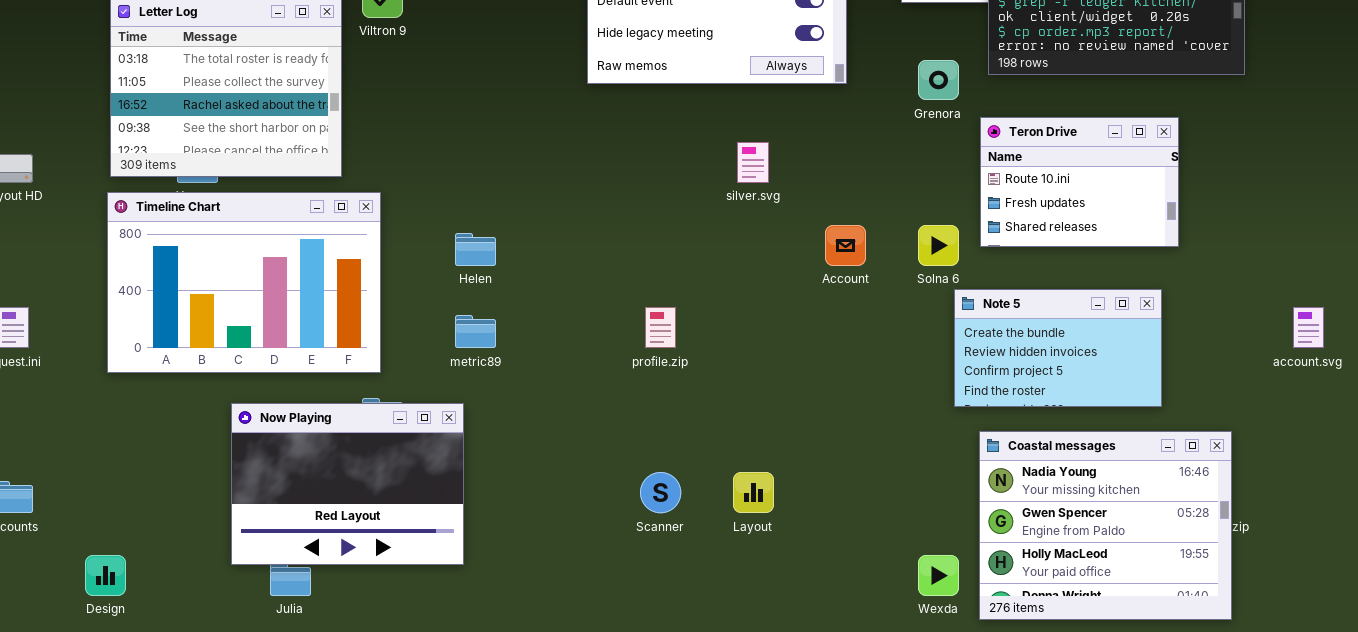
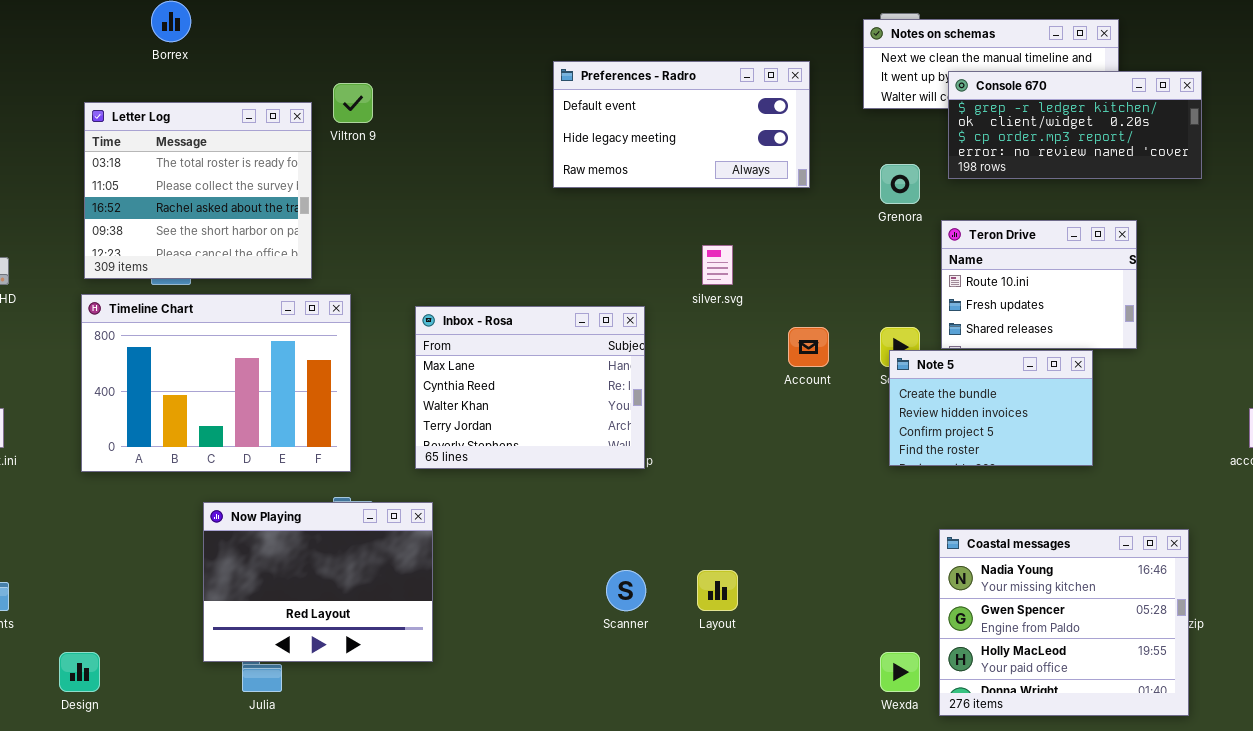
Inbox - Rosa: none -> [415,306,645,469], opened
Note 5: [954,289,1162,407] -> [889,350,1093,466], moved

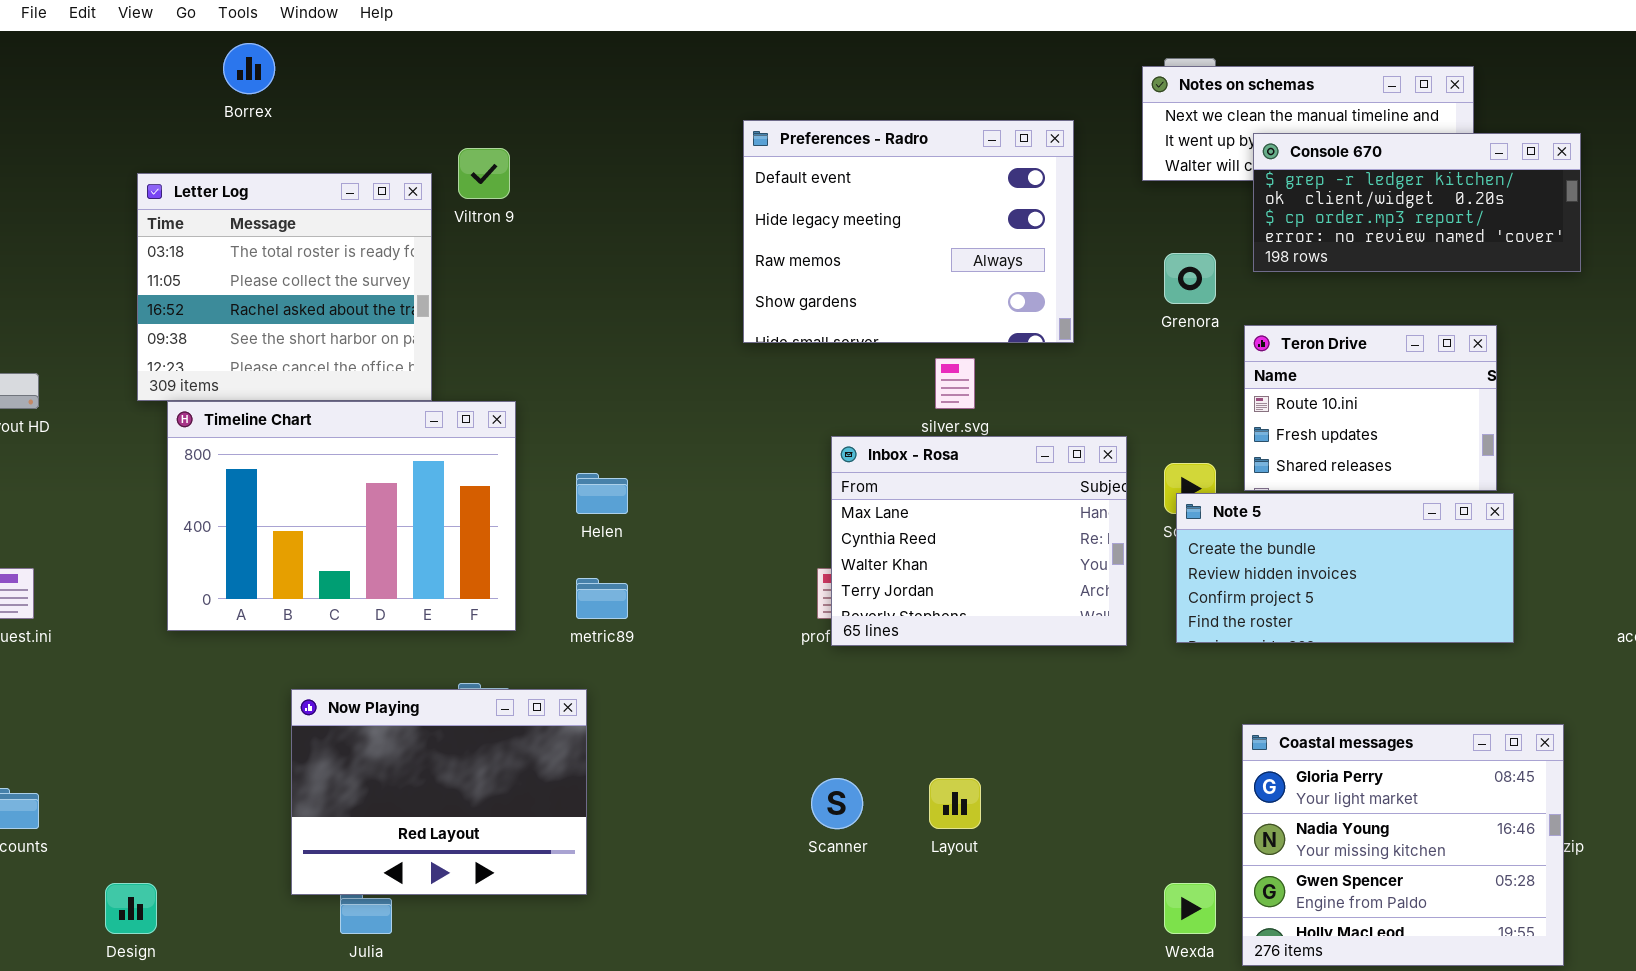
Preferences - Radro: [553,61,810,188] -> [743,120,1074,343], resized
Timeline Chart: [81,294,351,472] -> [167,401,516,631], moved
Inbox - Rosa: [415,306,645,469] -> [831,436,1127,646], moved
Note 5: [889,350,1093,466] -> [1176,493,1514,643], resized
Coastal messages: [939,529,1189,716] -> [1242,724,1564,966], scrolled up 1 row

